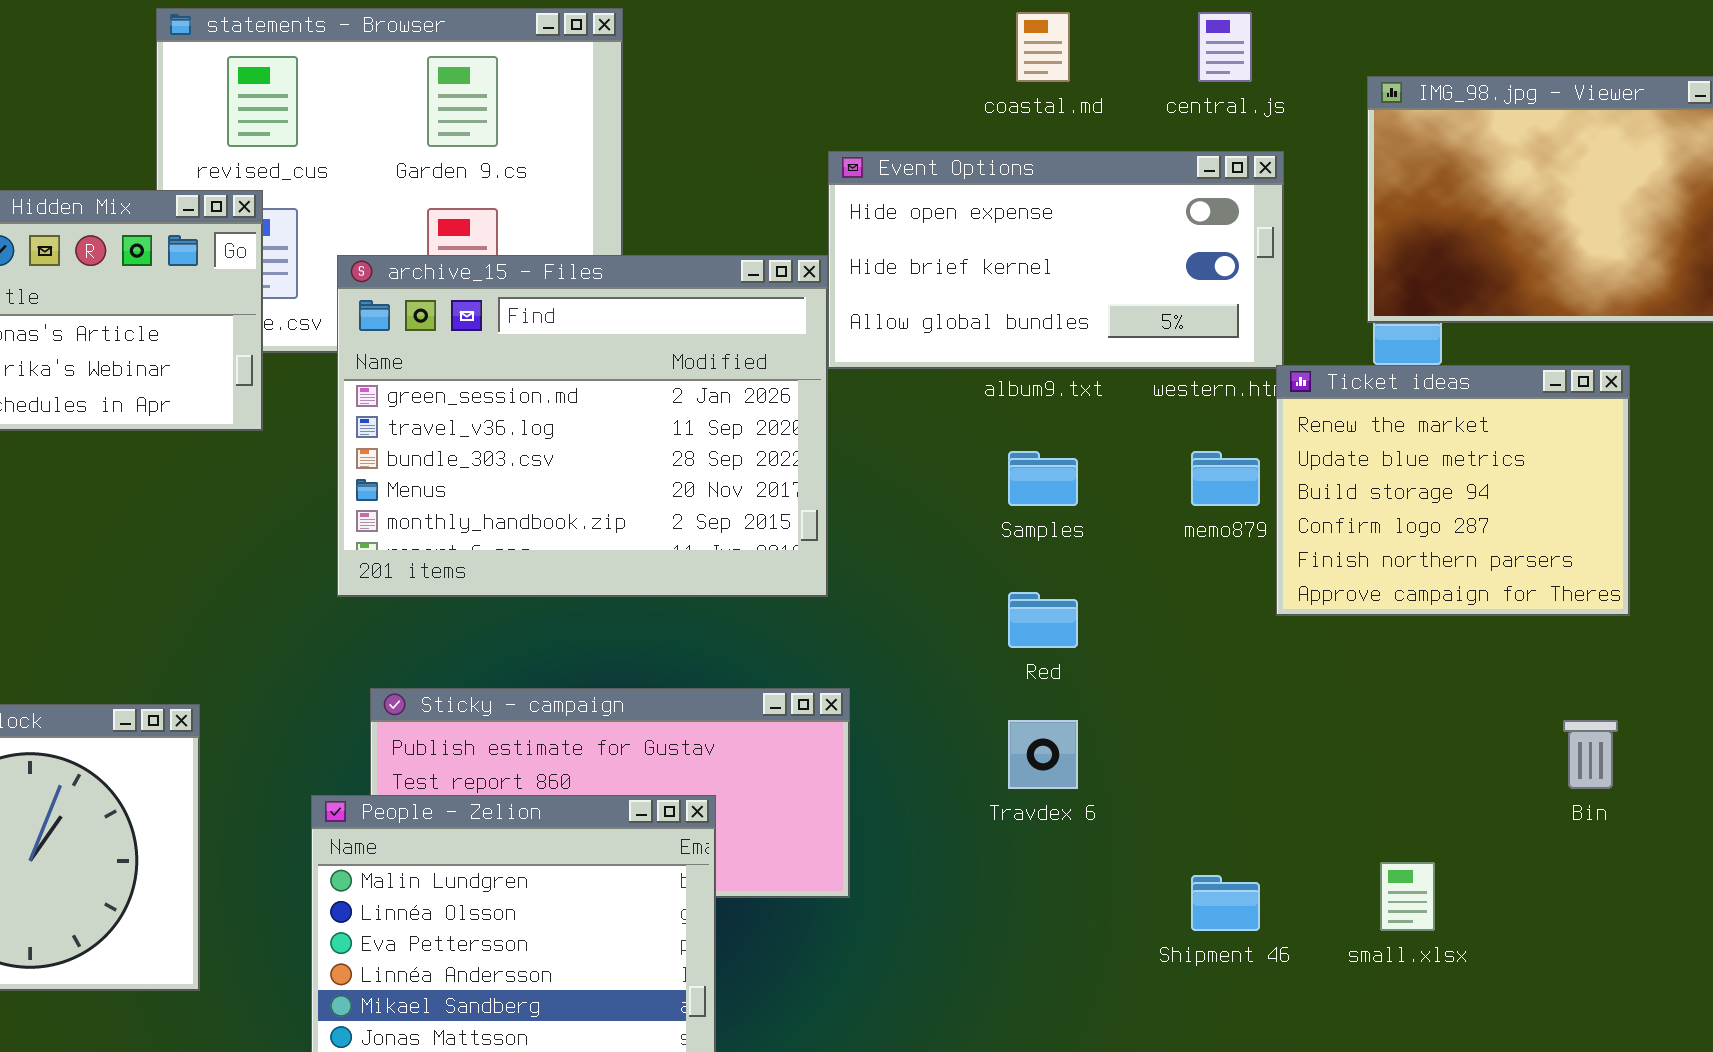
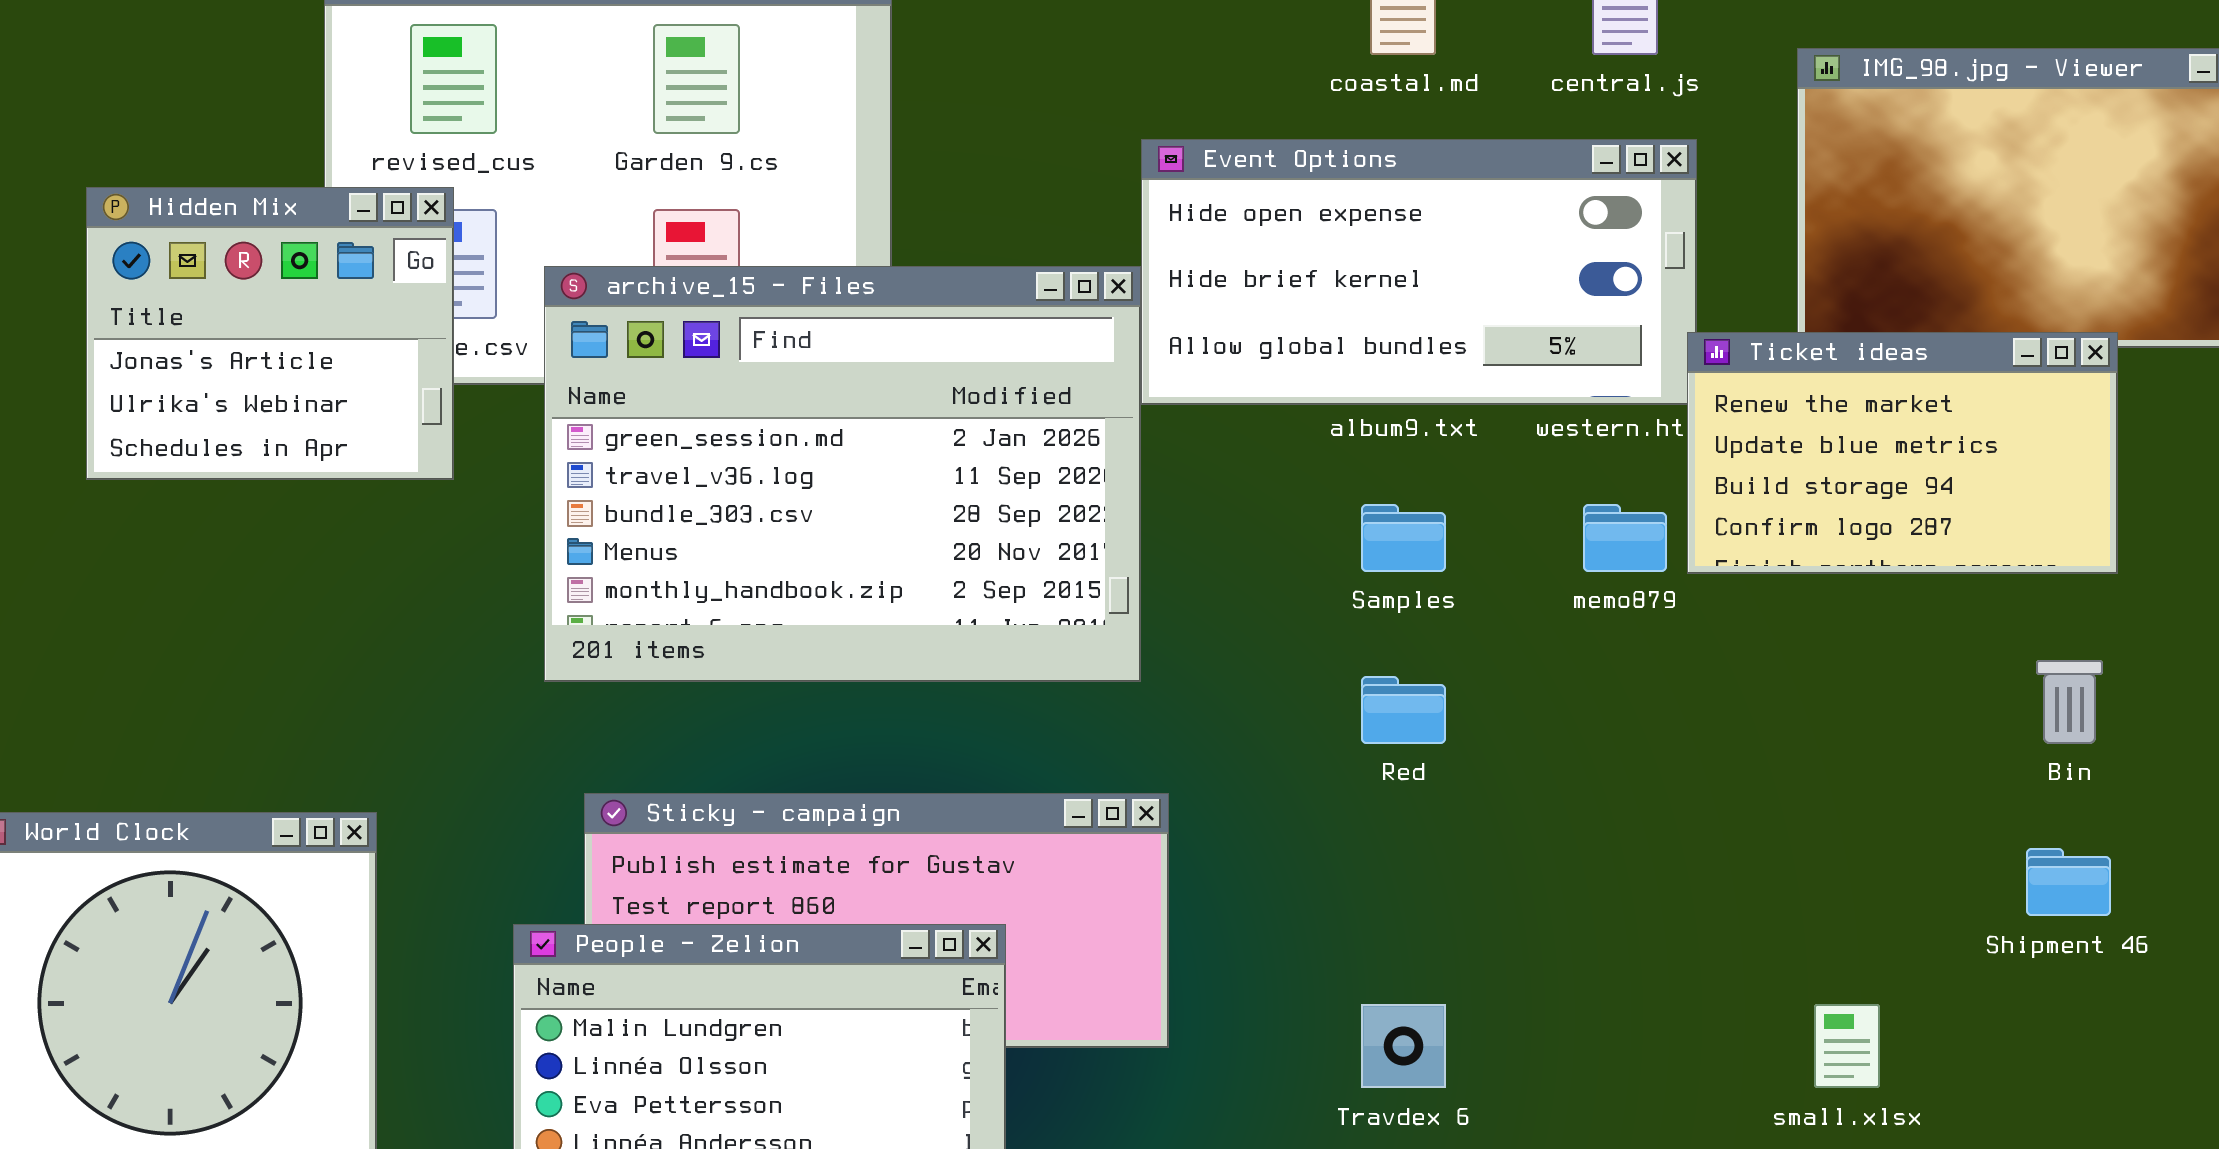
Ticket ideas: [1276,365,1630,616] -> [1687,332,2118,574], moved, resized
Travdex 6: [1008,720,1078,789] -> [1361,1004,1446,1088], moved
Bin: [1563,720,1618,789] -> [2036,660,2103,744], moved
Shipment 46: [1191,875,1260,931] -> [2026,848,2111,916], moved

